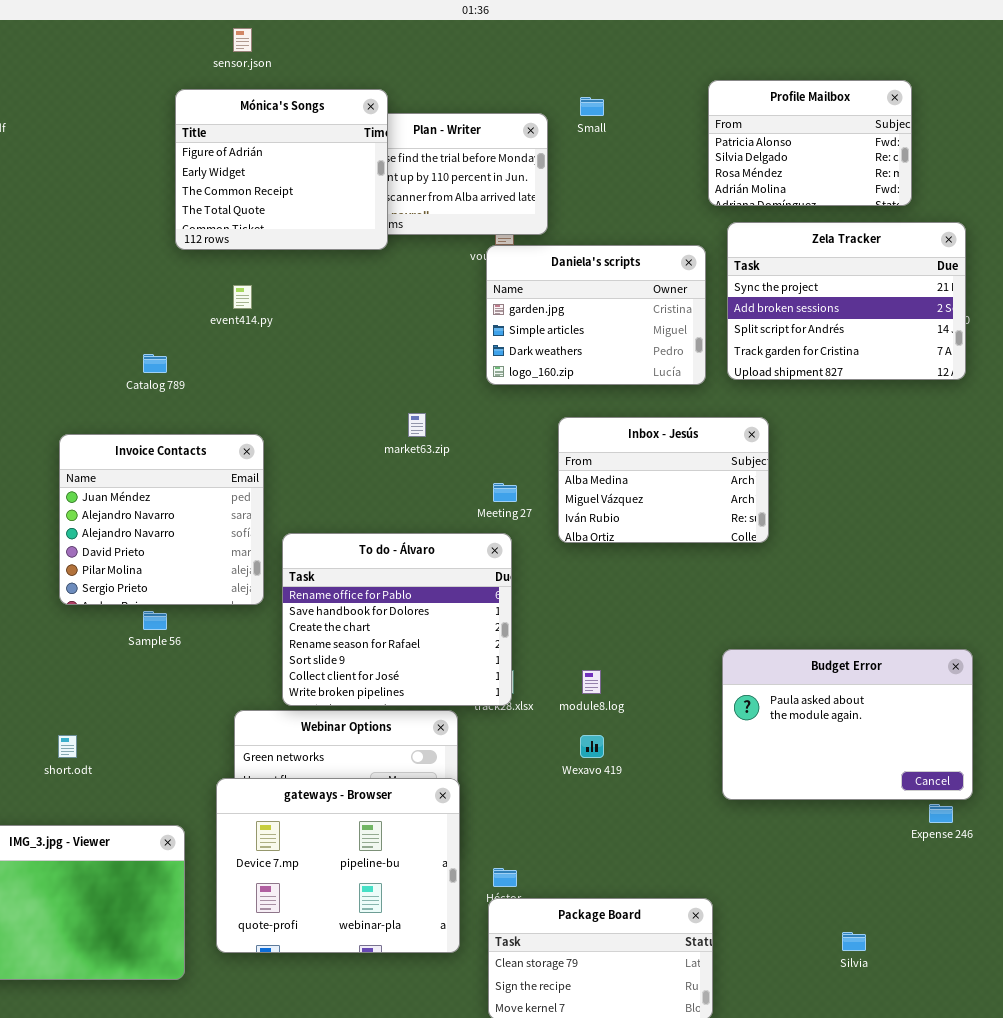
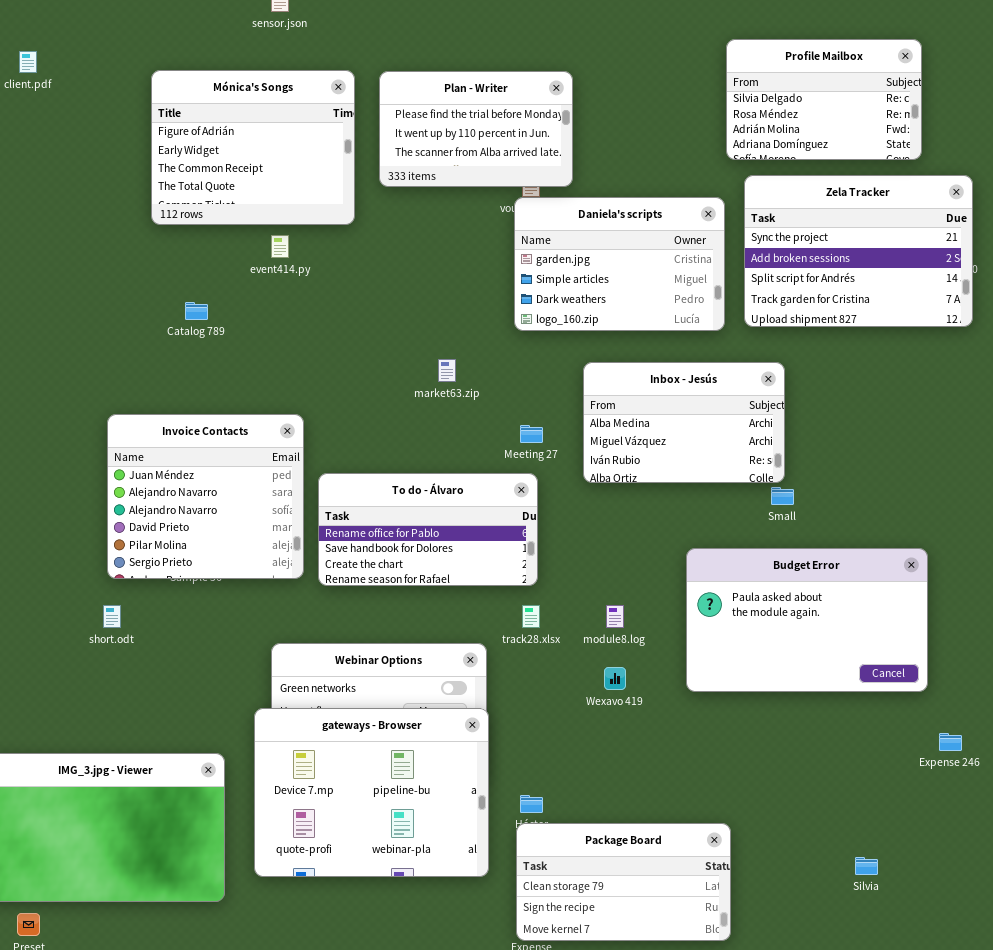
Profile Mailbox: [708,80,912,206] -> [726,39,922,160], scrolled down 1 row
Mónica's Songs: [175,89,388,250] -> [151,70,355,225], moved
Small: [580,97,604,116] -> [771,487,794,505], moved
Invoice Contacts: [59,434,264,605] -> [107,414,304,579], moved
To do - Álvaro: [282,533,512,706] -> [318,473,538,586], resized
Budget Error: [722,649,973,800] -> [686,548,928,692], moved
short.odt: [58,735,77,758] -> [103,605,121,628], moved

